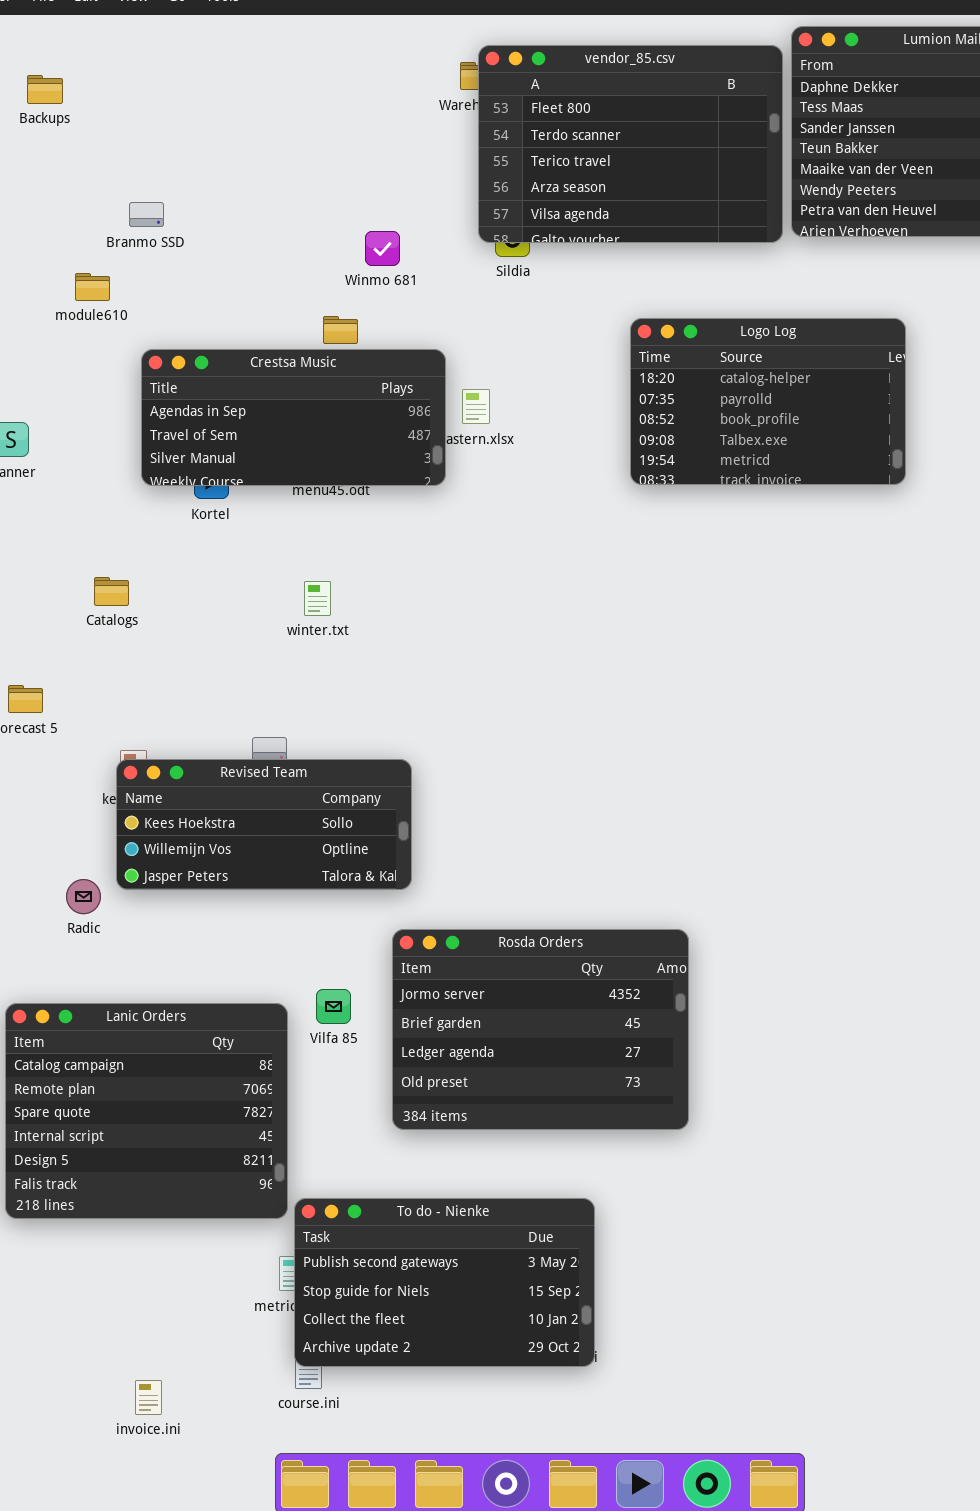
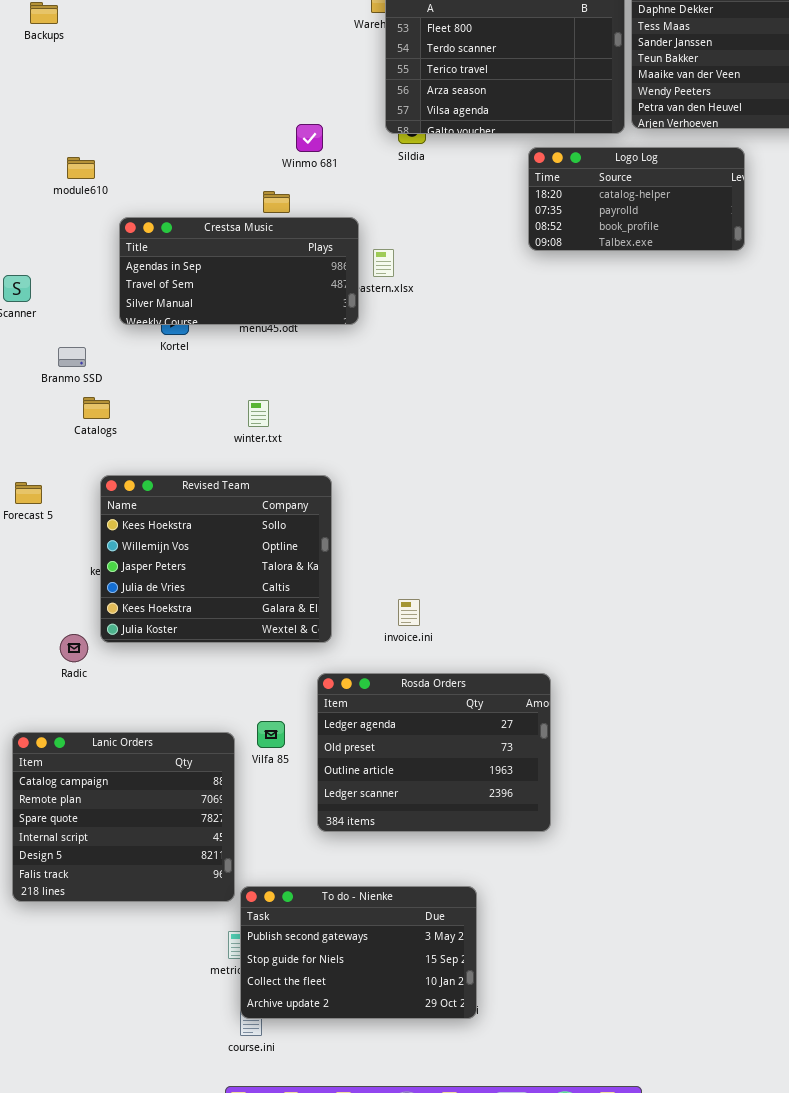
Branmo SSD: [129,202,164,227] -> [58,347,86,367], moved
Logo Log: [630,318,906,485] -> [528,147,745,251], moved, resized
Revised Team: [116,759,412,890] -> [100,475,332,643], resized
Rosda Orders: [392,929,689,1130] -> [317,673,551,832], scrolled down 2 rows
invoice.ini: [135,1380,162,1415] -> [398,599,420,626], moved

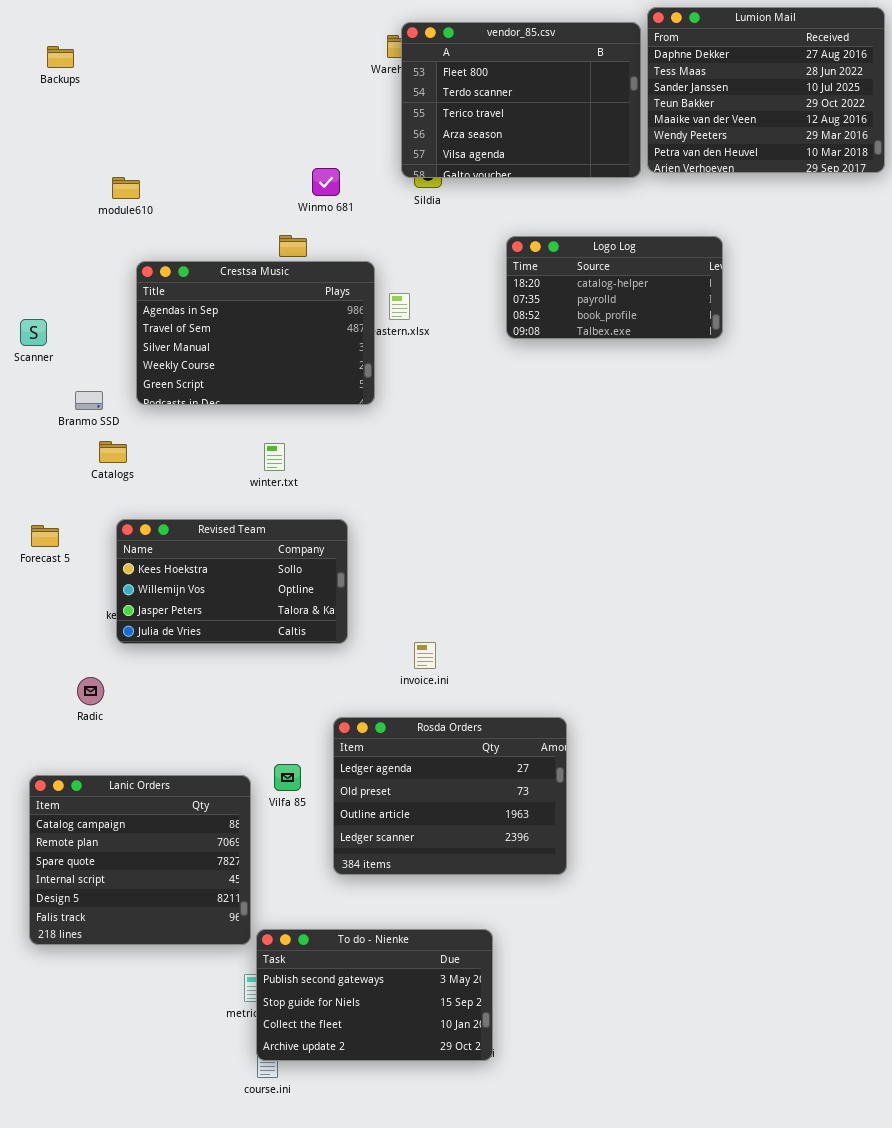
Logo Log: [528,147,745,251] -> [506,236,723,339], moved
module610: [67,157,95,179] -> [112,177,140,199], moved
Crestsa Music: [119,217,359,325] -> [136,261,375,405], resized
Revised Team: [100,475,332,643] -> [116,519,348,644], resized

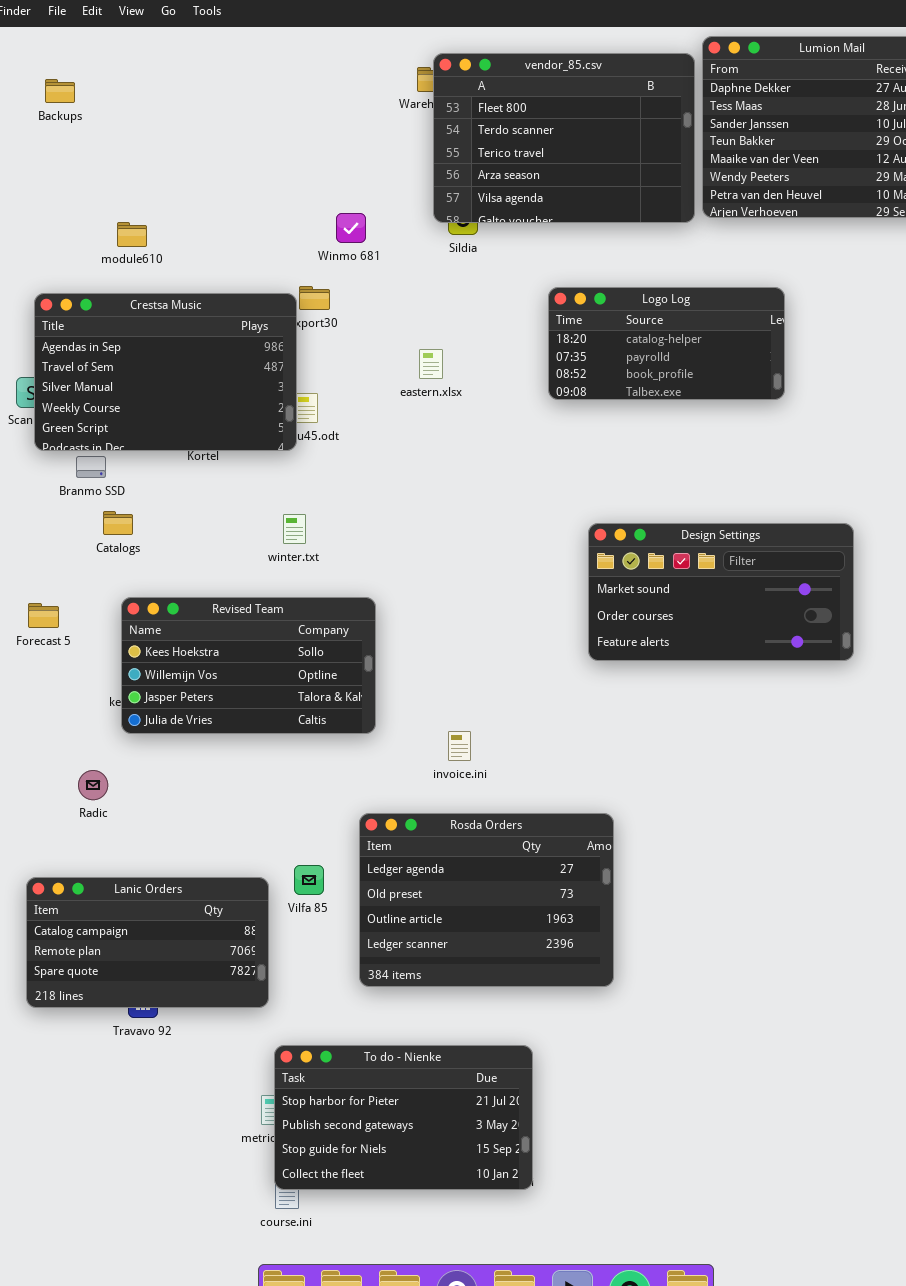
Crestsa Music: [136,261,375,405] -> [34,293,297,451], moved
Design Settings: none -> [588,523,854,661], opened
Lanic Orders: [29,775,251,945] -> [26,877,269,1008], resized
To do - Nienke: [256,929,493,1061] -> [274,1045,533,1190], scrolled up 1 row

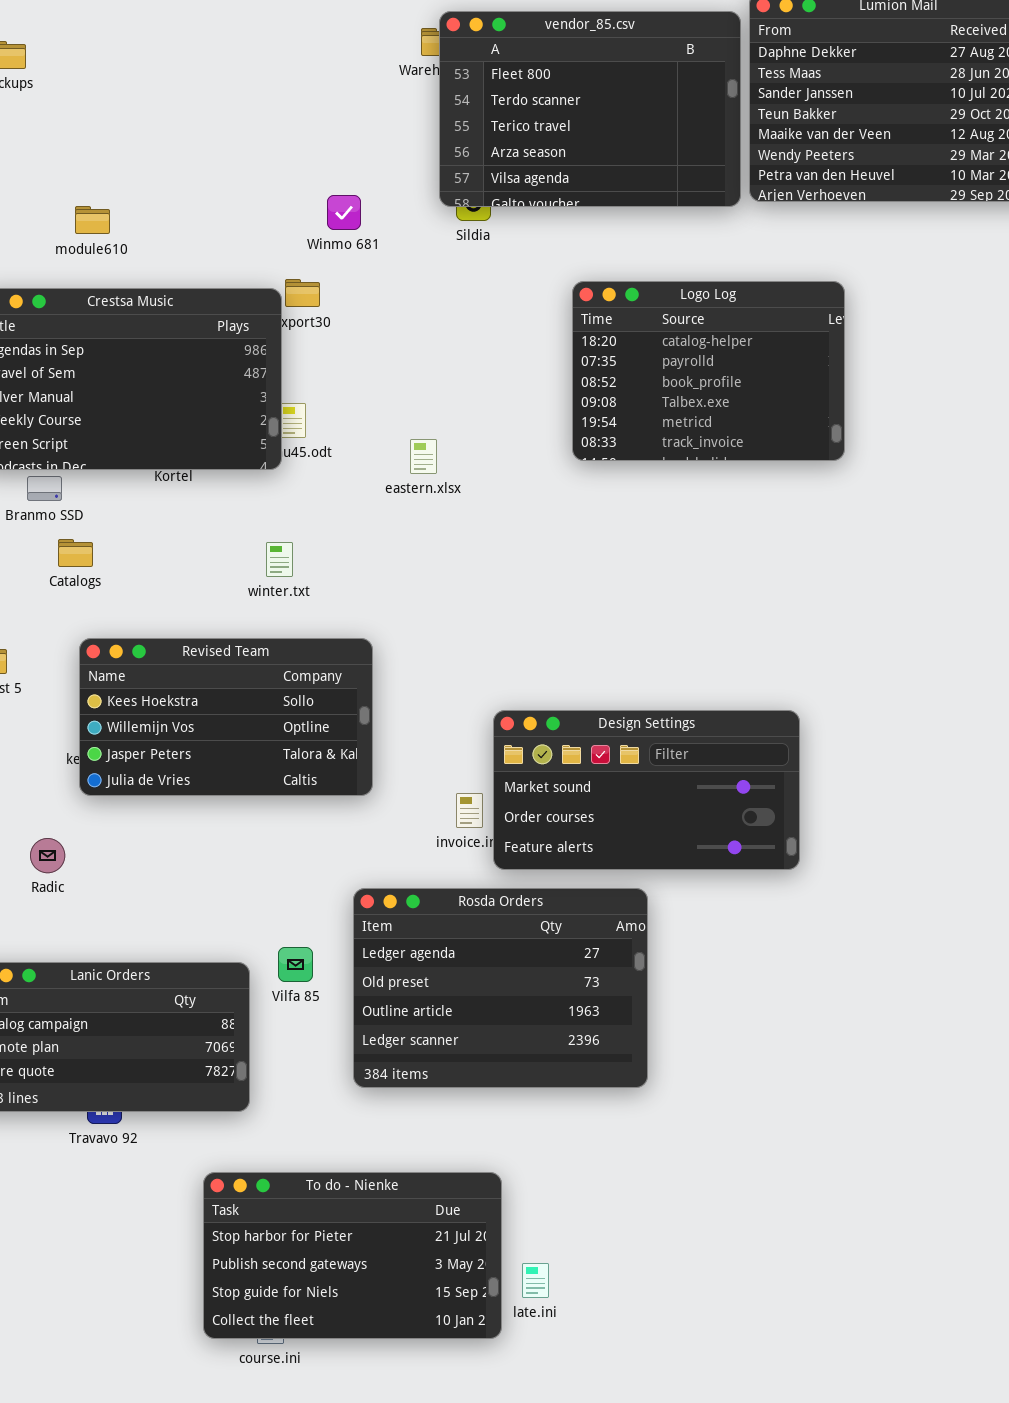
Logo Log: [548,287,785,400] -> [572,281,845,461], resized
eastern.xlsx: [419,349,443,379] -> [410,439,437,474], moved
Design Settings: [588,523,854,661] -> [493,710,800,870], moved
To do - Nienke: [274,1045,533,1190] -> [203,1172,502,1339], moved

